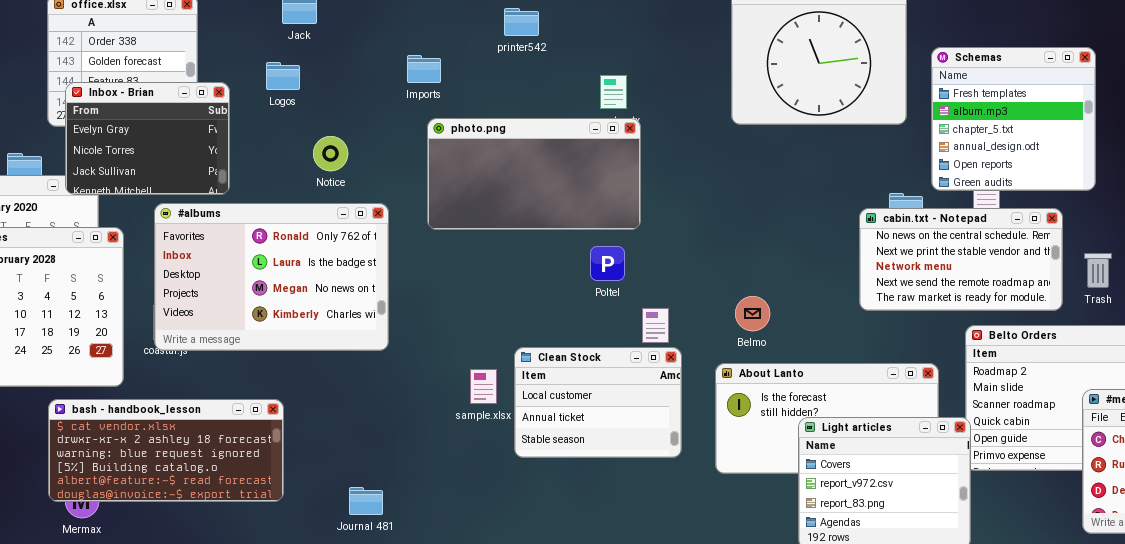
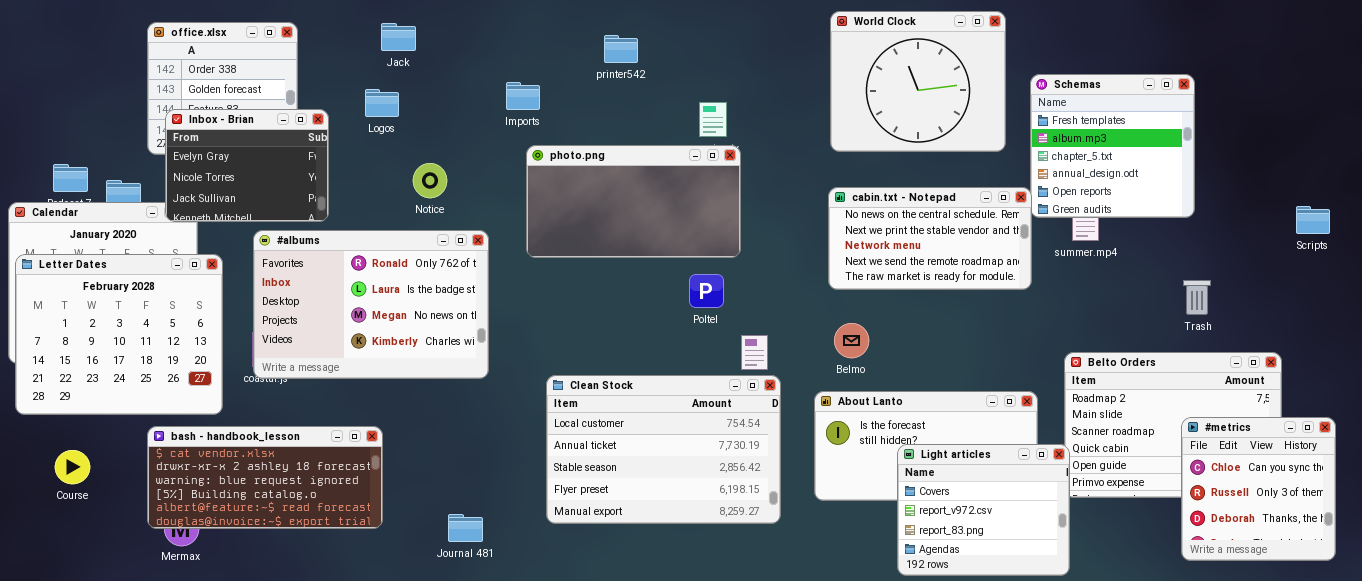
cabin.txt - Notepad: [859,208,1063,311] -> [828,187,1032,290], moved
Clean Stock: [514,347,682,458] -> [546,375,781,524], resized

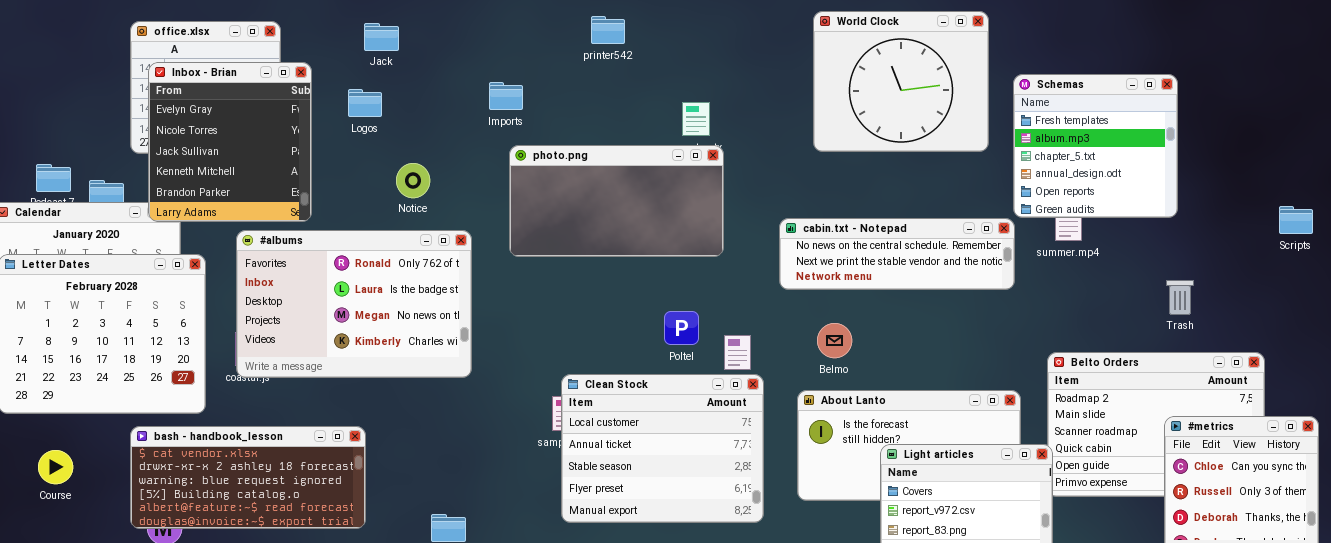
printer542: [604,35,638,63] -> [591,16,625,44], moved
Inbox - Brian: [165,109,329,222] -> [148,62,312,222], resized
cabin.txt - Notepad: [828,187,1032,290] -> [779,218,1015,290], resized
Poltel: [689,274,724,308] -> [664,311,699,345], moved
Clean Stock: [546,375,781,524] -> [561,374,764,523], resized

